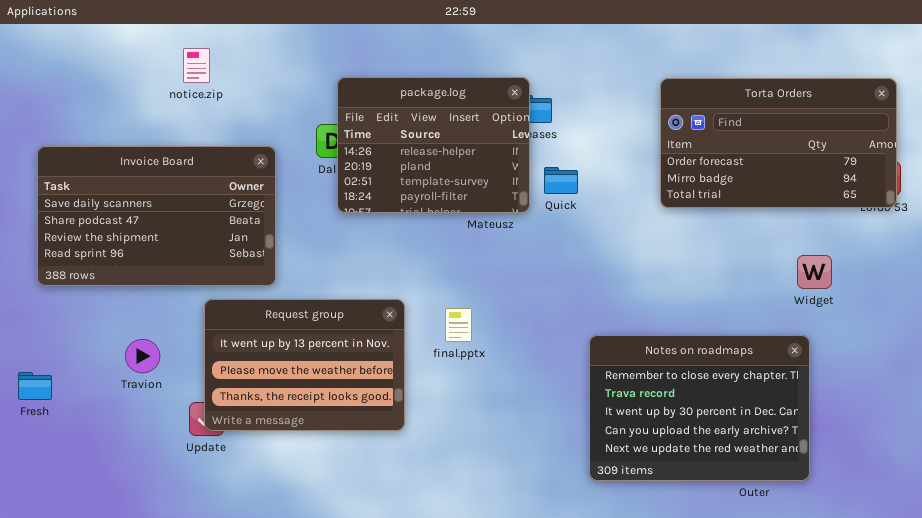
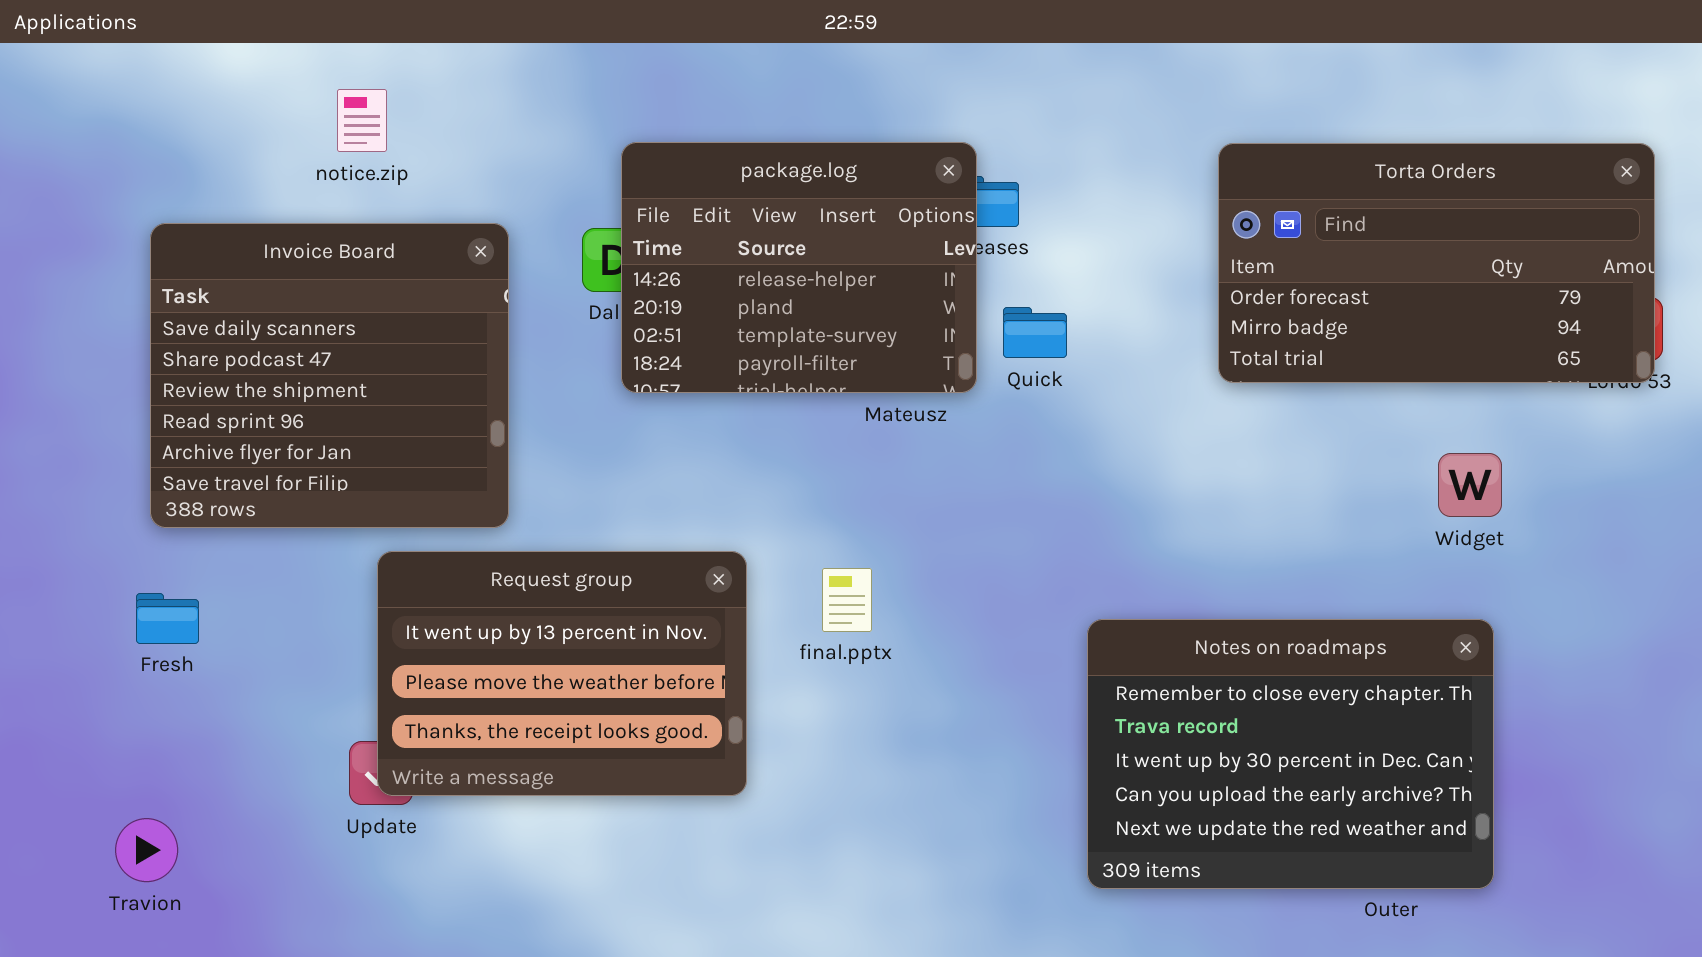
Invoice Board: [37,146,276,286] -> [150,223,509,528], resized
Widget: [797,255,832,289] -> [1438,453,1502,517], moved
Travion: [125,339,160,373] -> [115,818,178,882], moved
Fresh: [18,372,52,400] -> [136,593,199,644], moved

